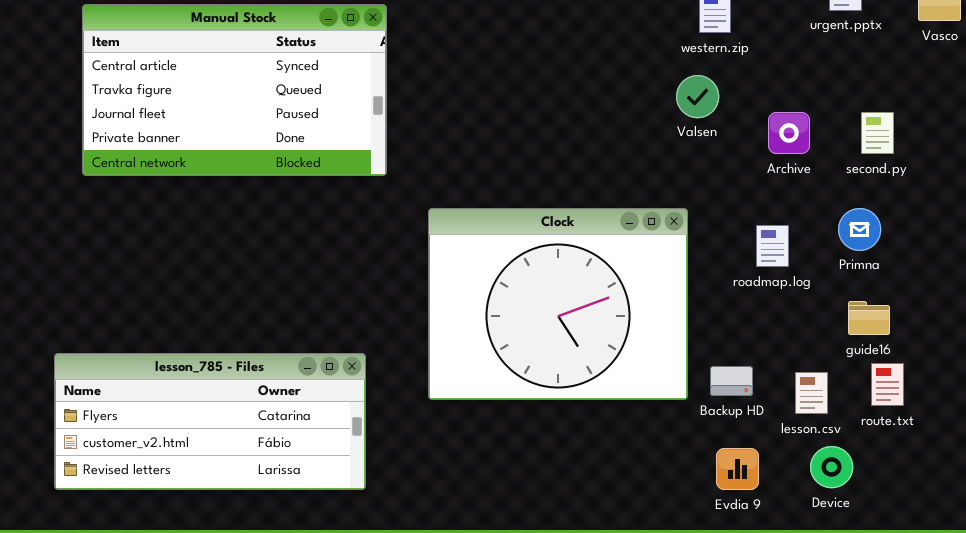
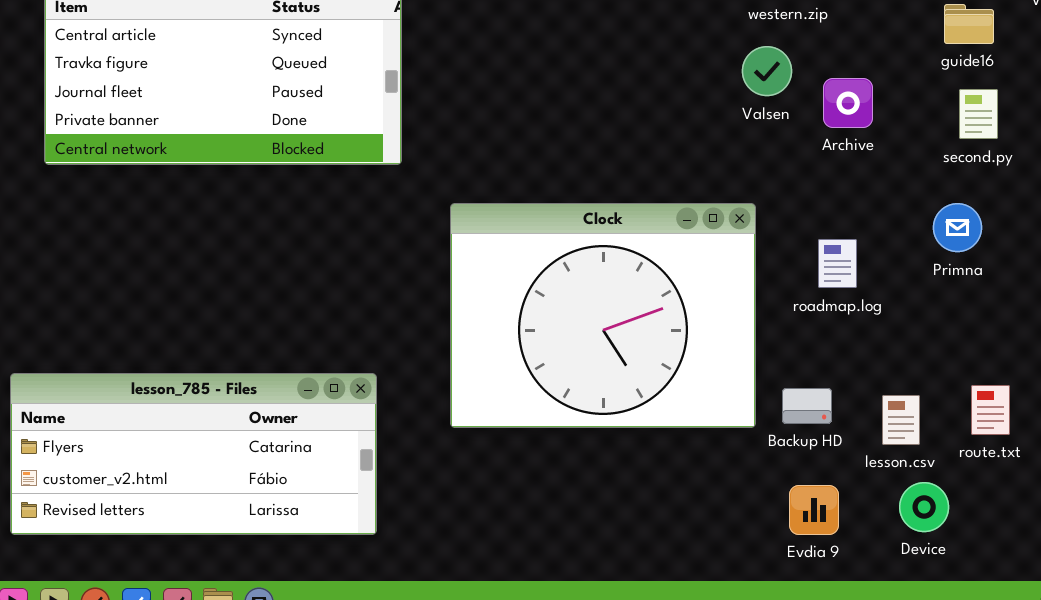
Archive: [768,112,810,154] -> [823,78,873,128], moved
roadmap.log: [756,225,789,267] -> [818,239,857,288], moved
guide16: [848,301,890,335] -> [944,4,994,44], moved

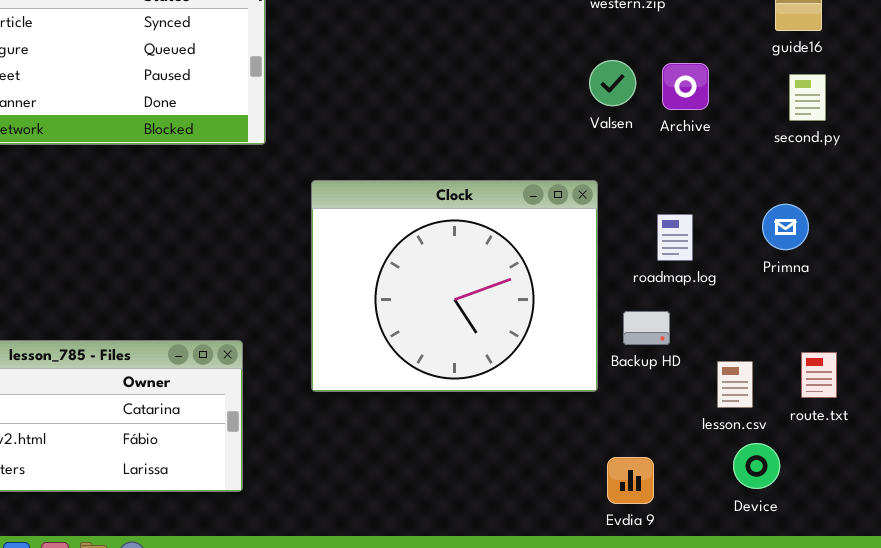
Valsen: [742,46,792,96] -> [589,60,636,106], moved
Primna: [933,203,982,252] -> [762,204,809,250], moved
Backup HD: [782,388,832,424] -> [623,311,670,345], moved
Evdia 9: [789,485,839,535] -> [607,457,654,504], moved

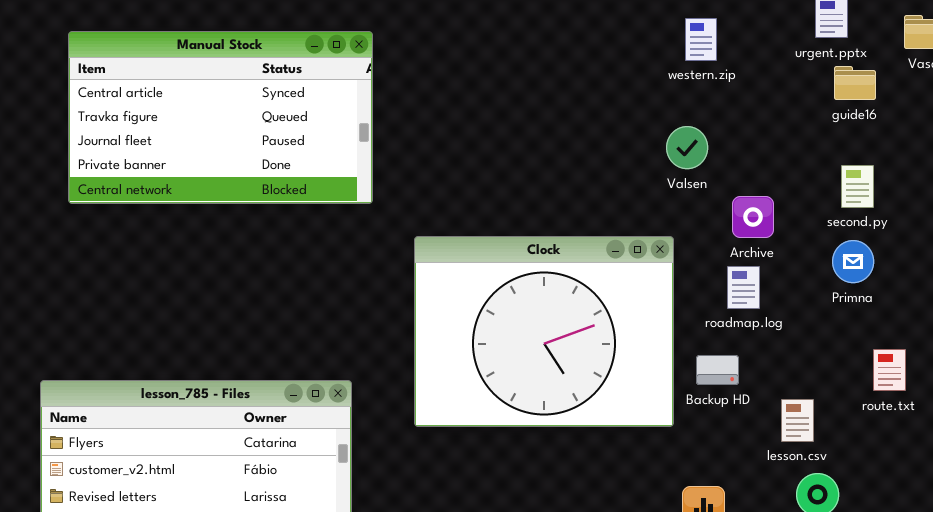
Archive: [662,63,709,110] -> [732,196,774,238], moved
second.py: [789,74,826,121] -> [841,165,874,208], moved
Primna: [762,204,809,250] -> [832,240,874,283], moved
route.txt: [801,352,837,398] -> [873,349,906,391], moved

